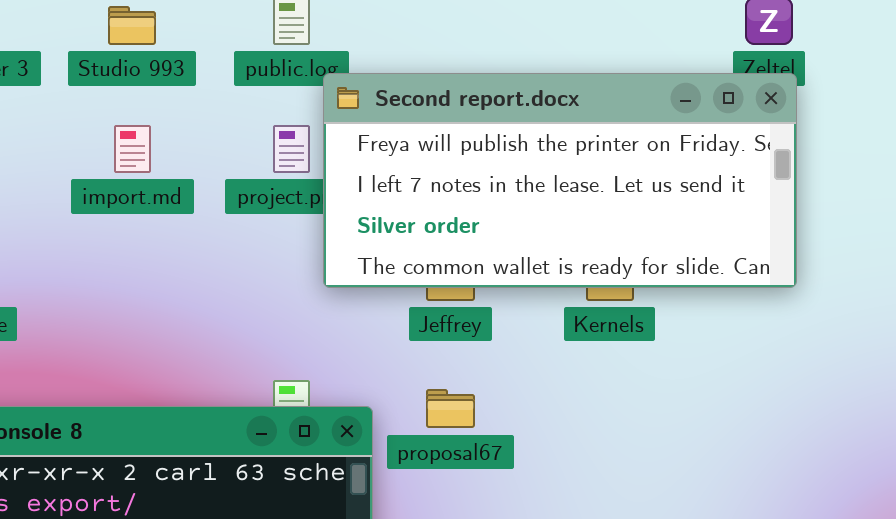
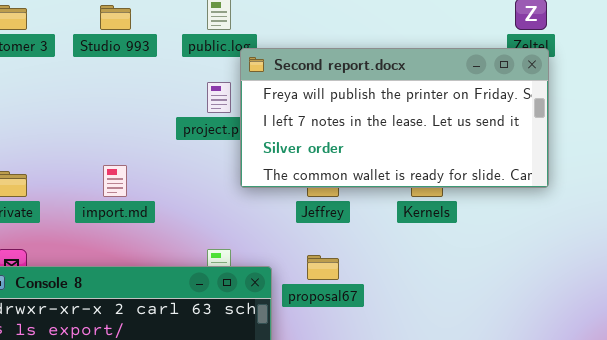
import.md: [114,125,151,173] -> [103,165,127,197], moved

